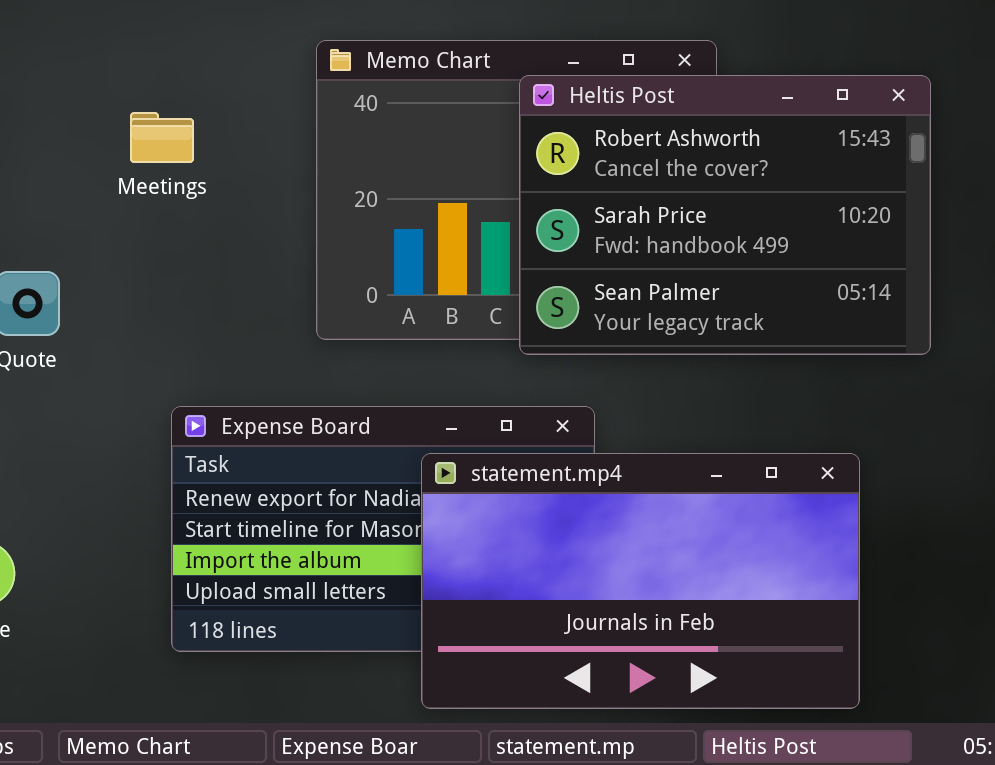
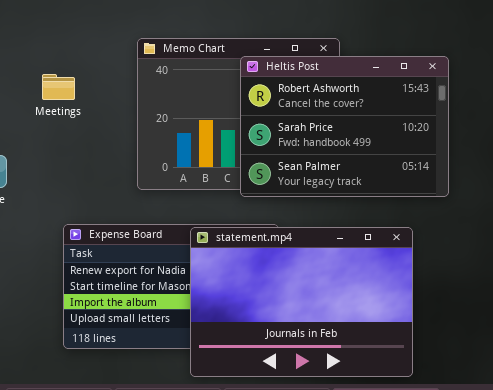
statement.mp4: [421,453,860,709] -> [190,227,413,377], resized

